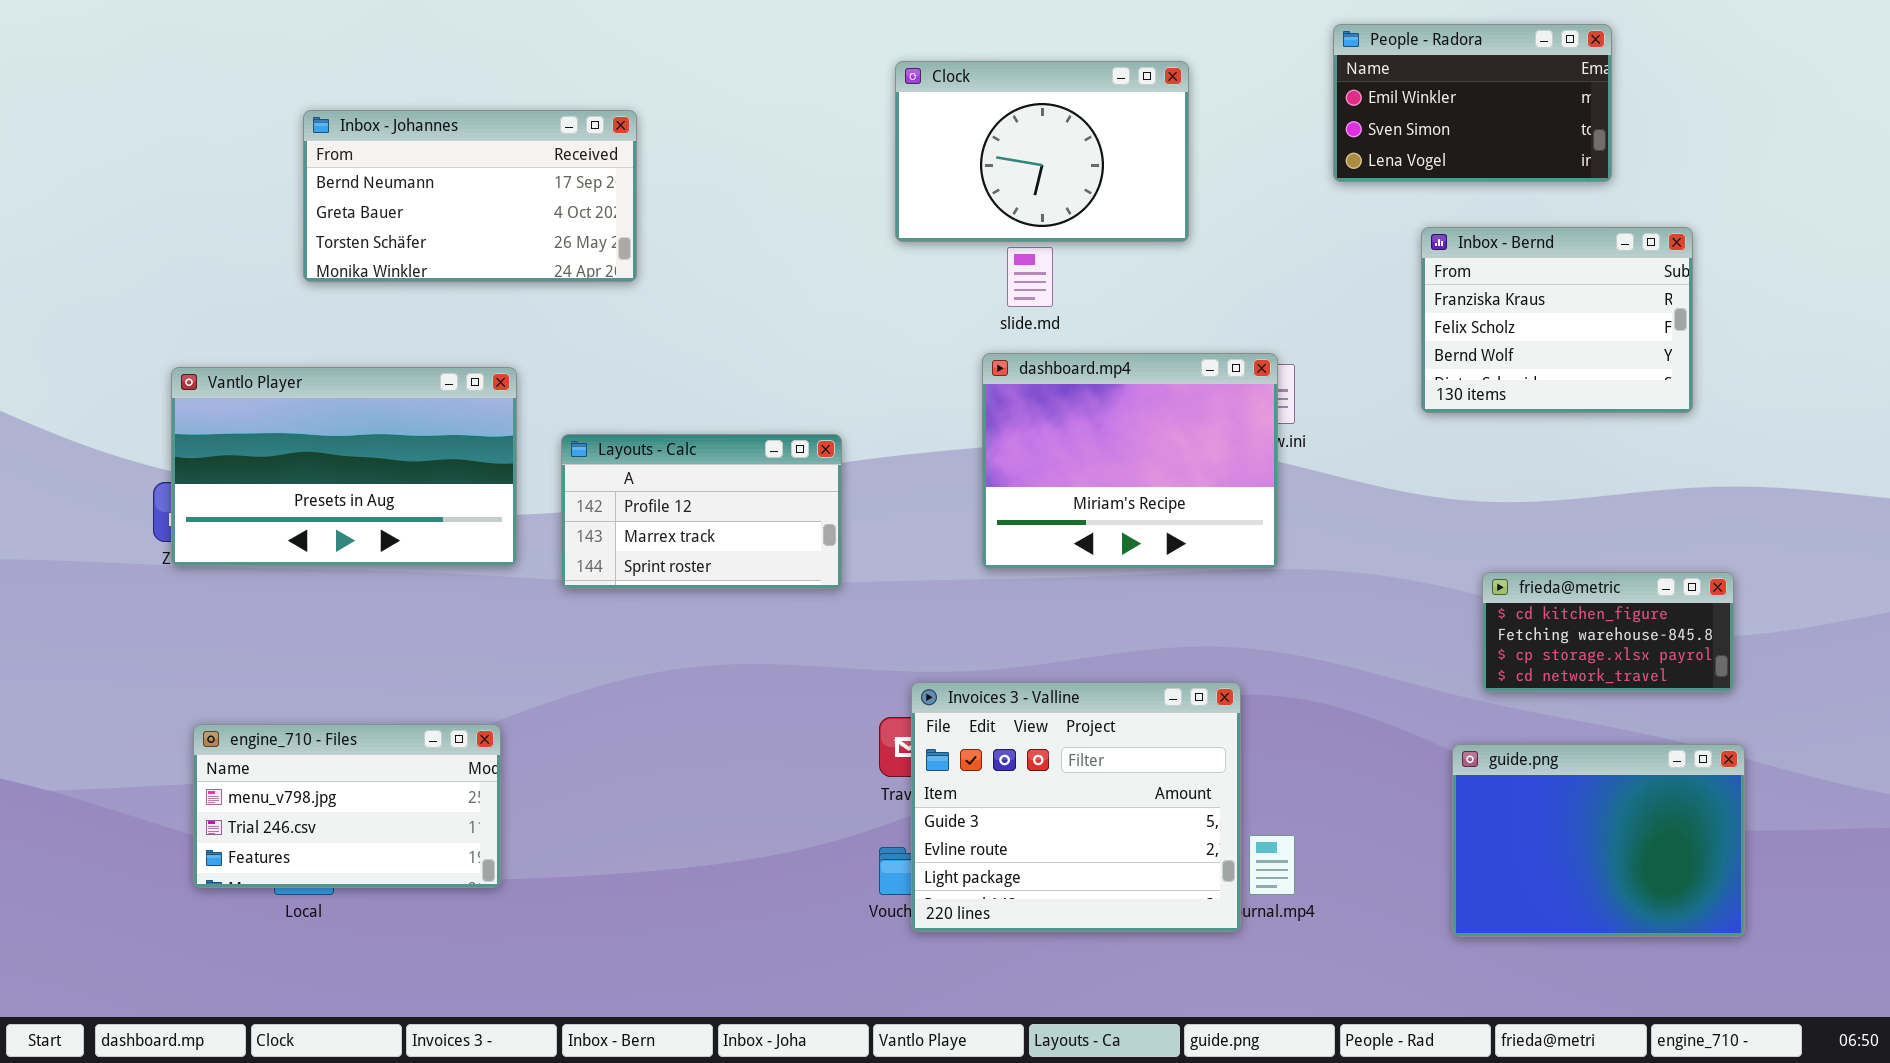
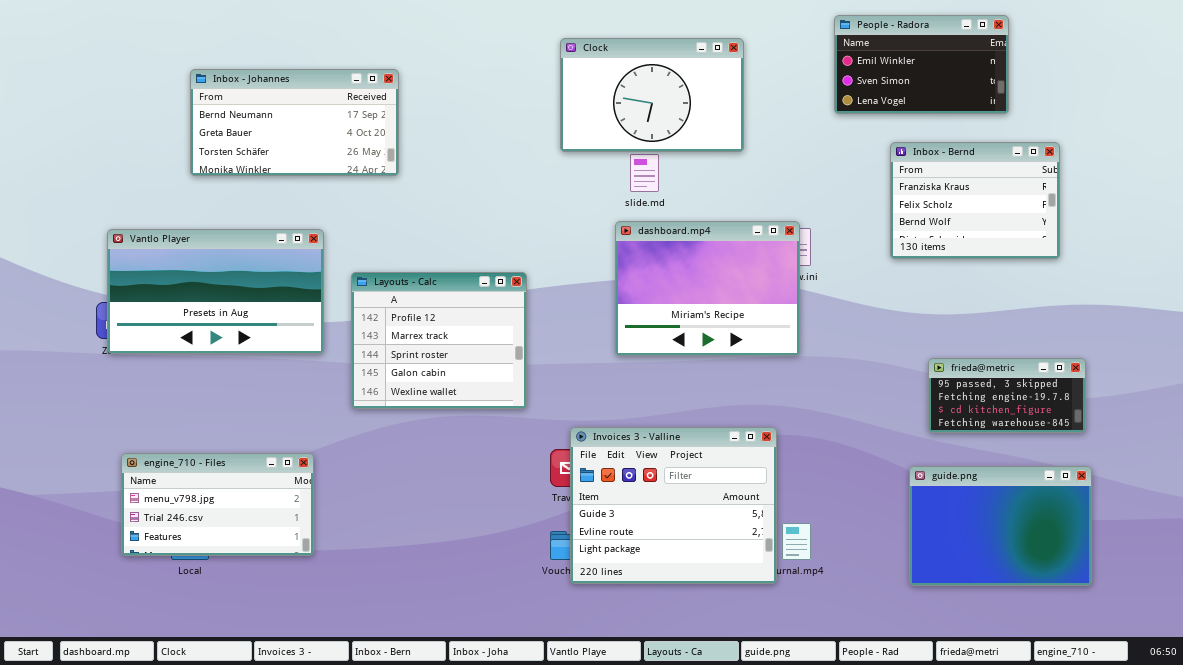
Layouts - Calc: [561,434,842,589] -> [351,272,527,409], resized
frieda@metric: [1482,572,1734,692] -> [928,358,1086,433], scrolled up 2 rows

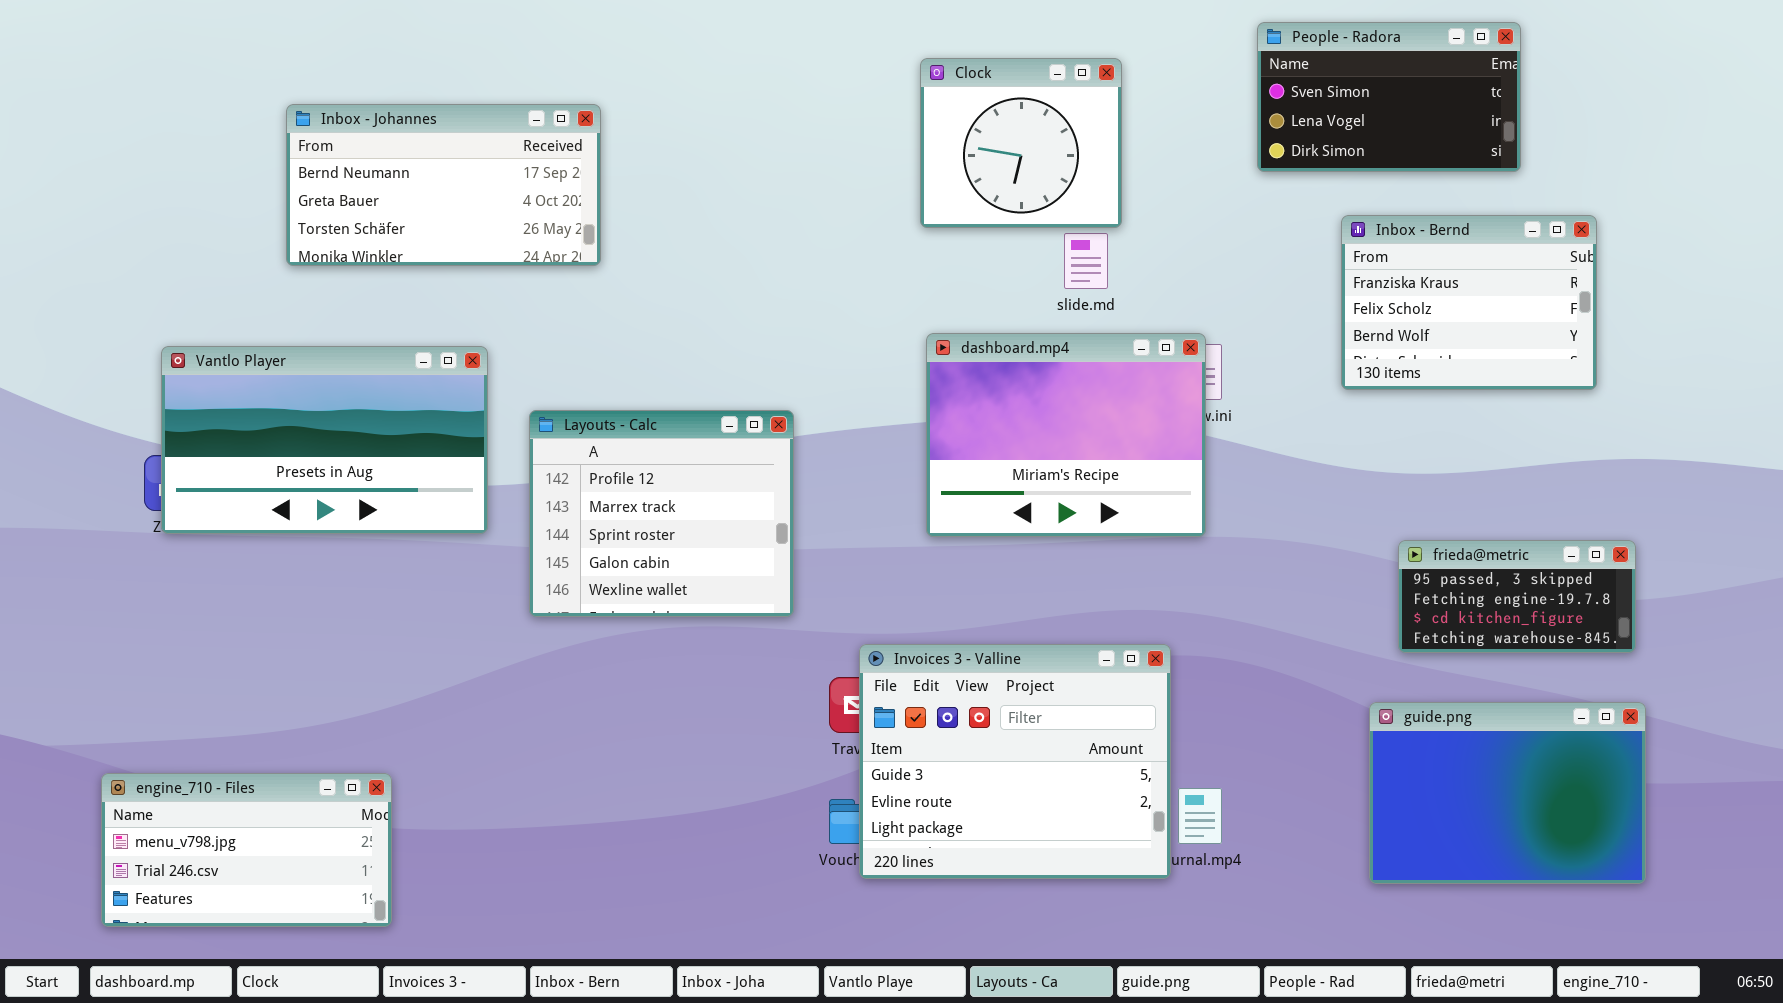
People - Radora: [834,15,1009,114] -> [1257,22,1521,172], scrolled down 1 row
Clock: [560,38,744,152] -> [920,58,1122,228], resized
slide.md: [630,154,659,192] -> [1064,233,1108,289], moved
engine_710 - Files: [121,453,314,556] -> [101,773,392,927], moved

